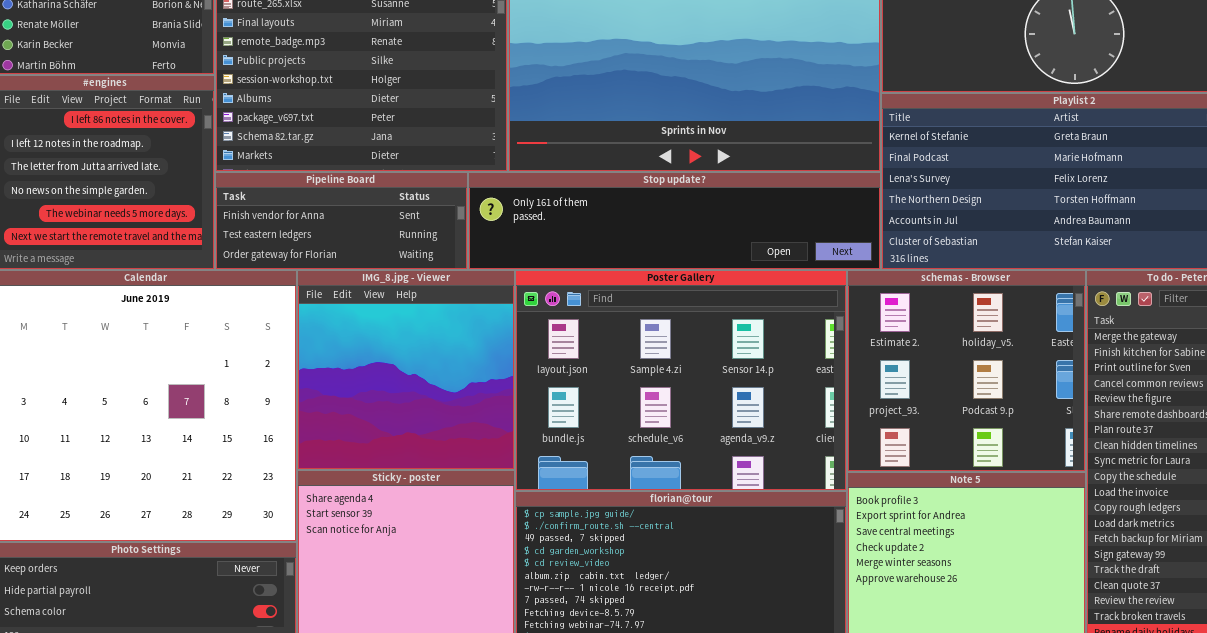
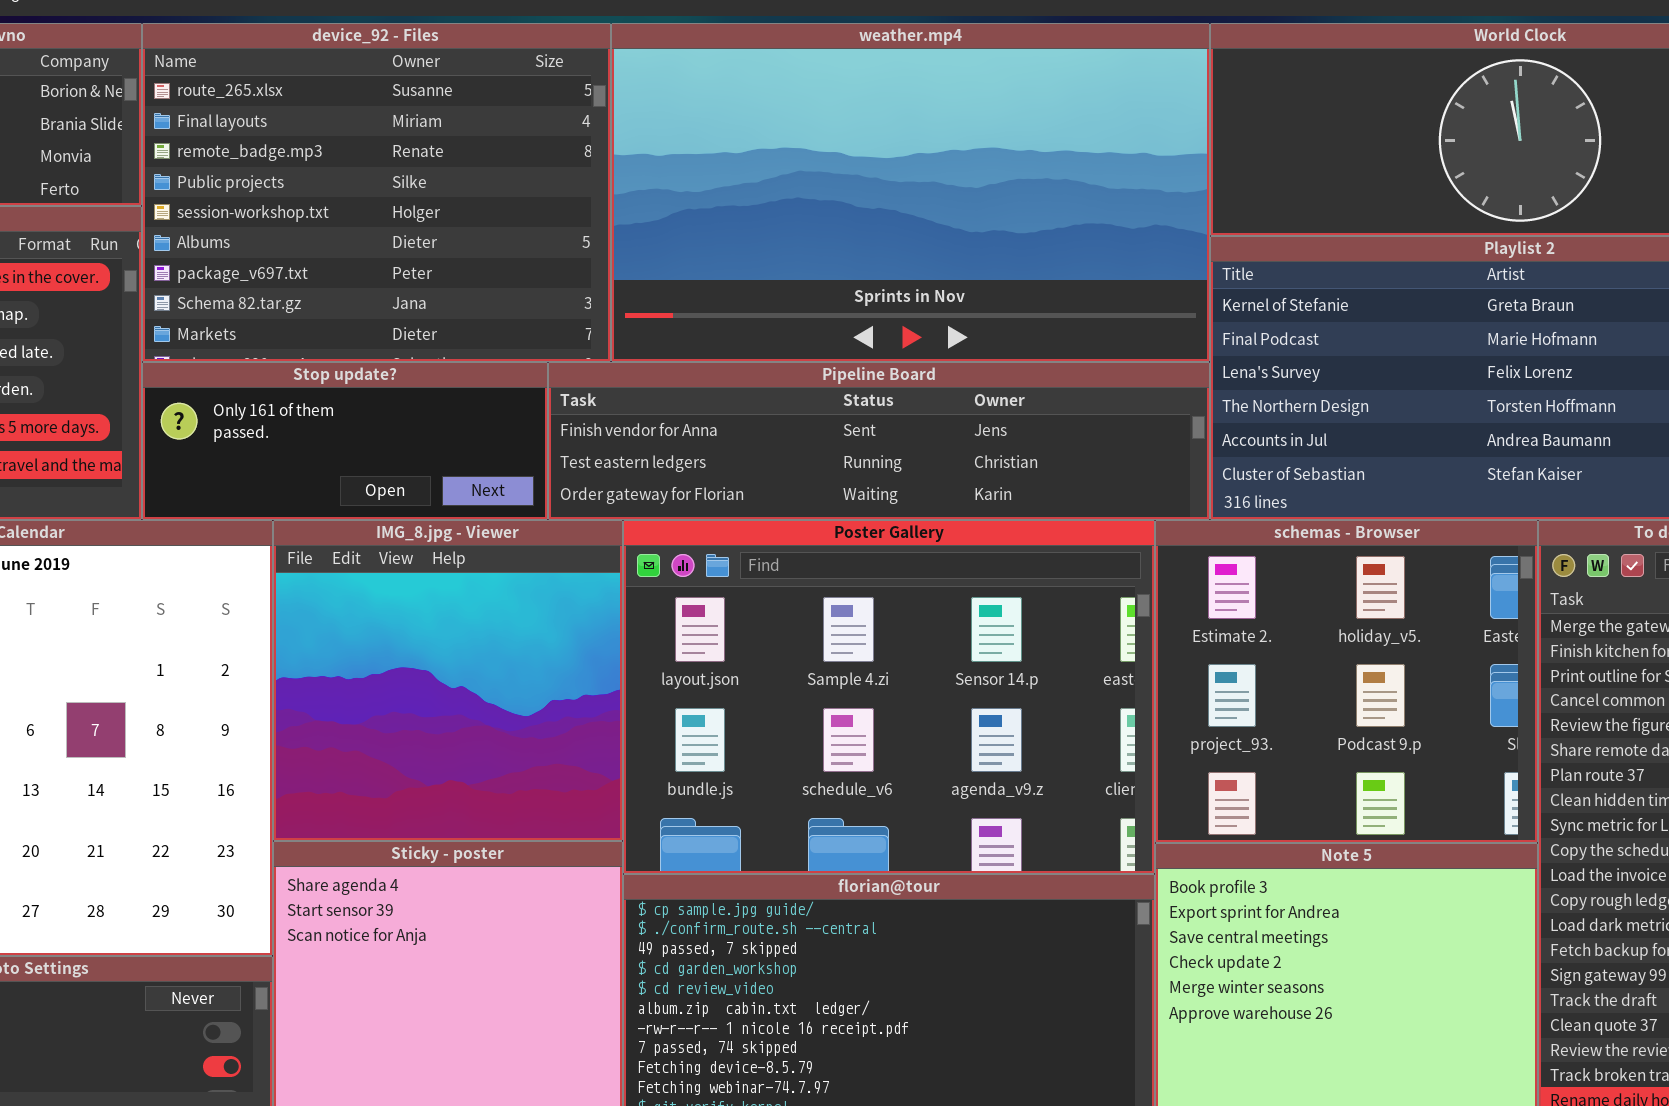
Pipeline Board: [215,172,468,270] -> [548,362,1210,520], moved, resized
Stop update?: [468,172,881,270] -> [142,362,548,520], moved, resized

